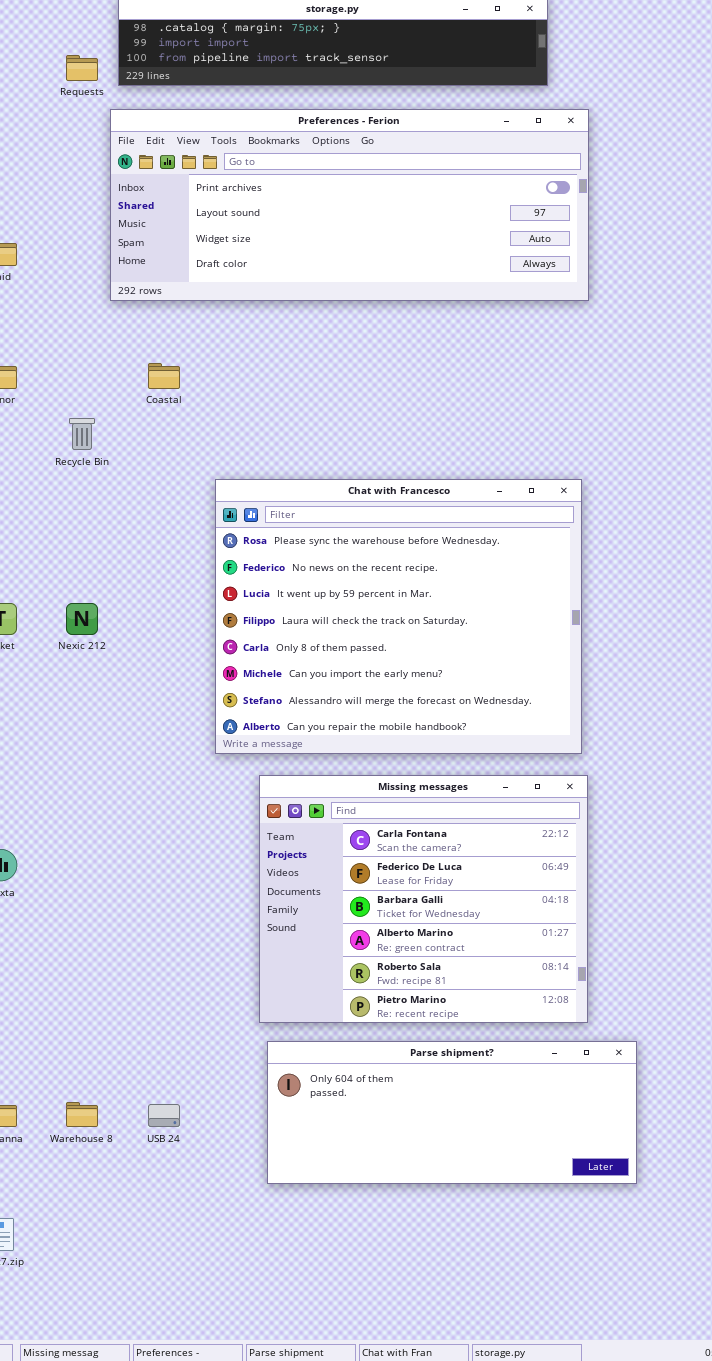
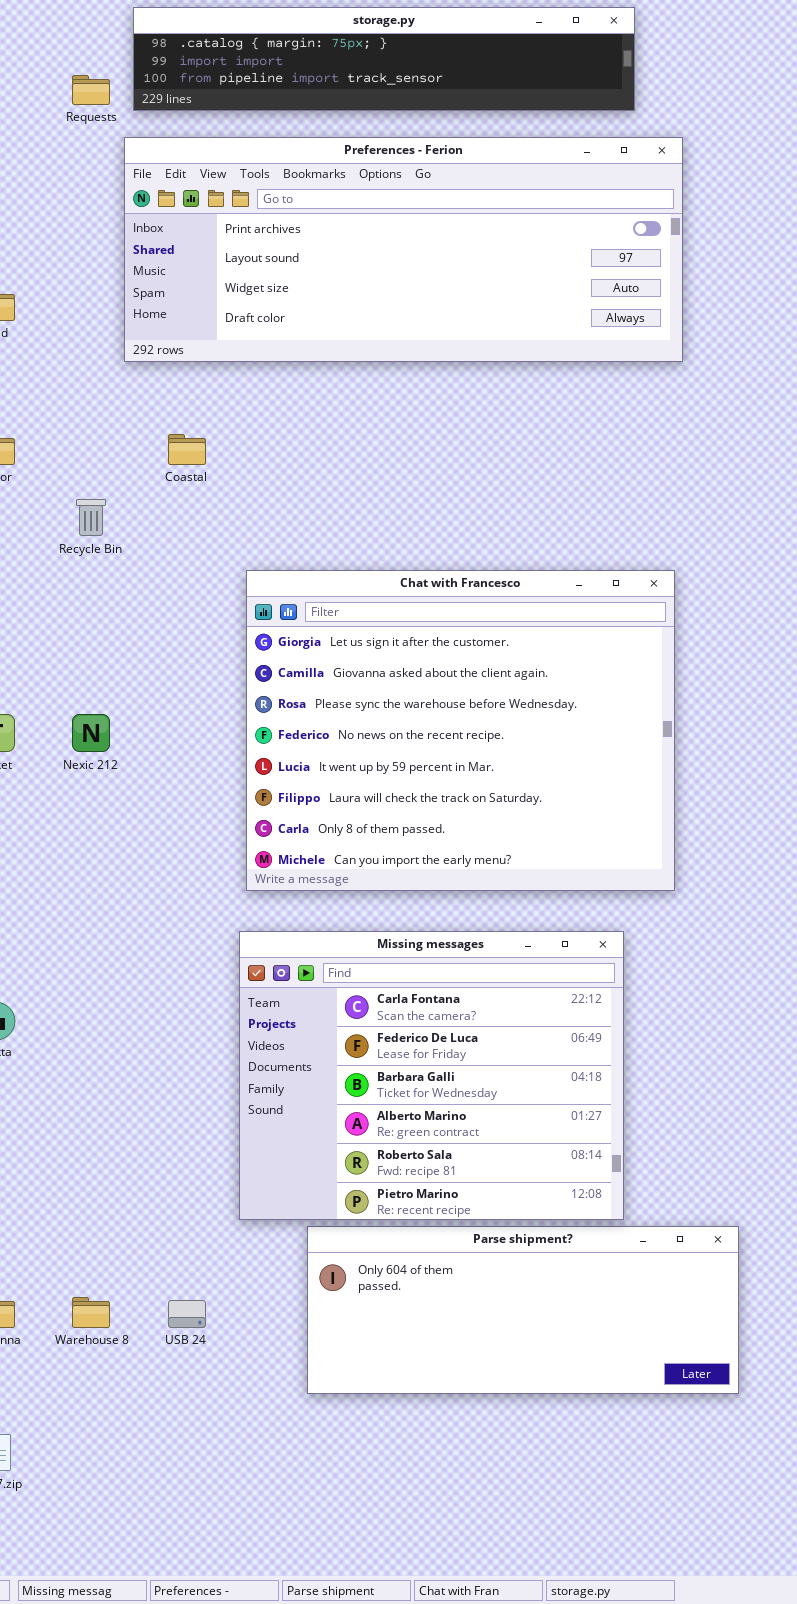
Chat with Francesco: [215,479,582,754] -> [246,570,675,891], scrolled up 2 rows
Missing messages: [259,775,588,1023] -> [239,931,624,1220], moved

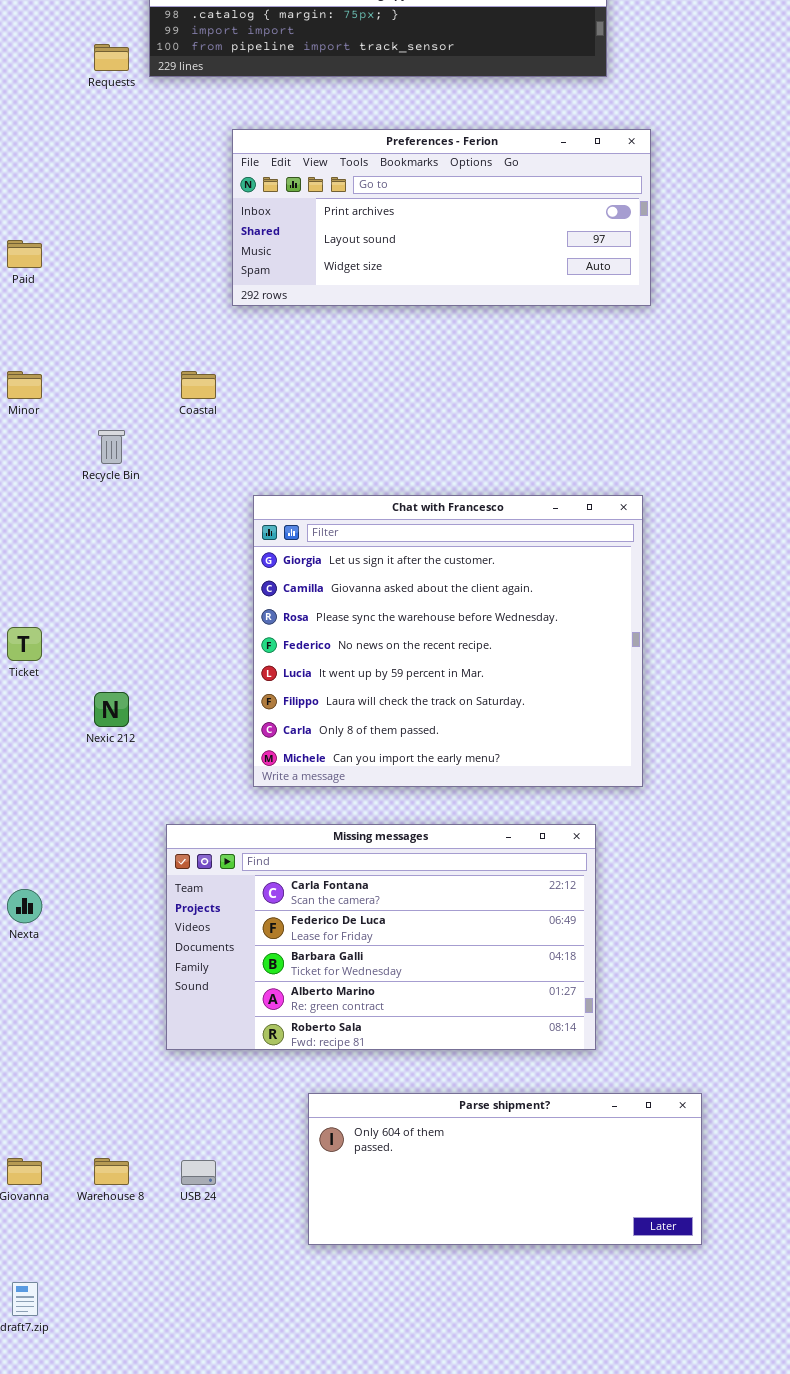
Preferences - Ferion: [124,137,683,362] -> [232,129,651,306], resized
Nexic 212: [72,714,110,752] -> [94,692,129,727], moved
Missing messages: [239,931,624,1220] -> [166,824,596,1050], resized

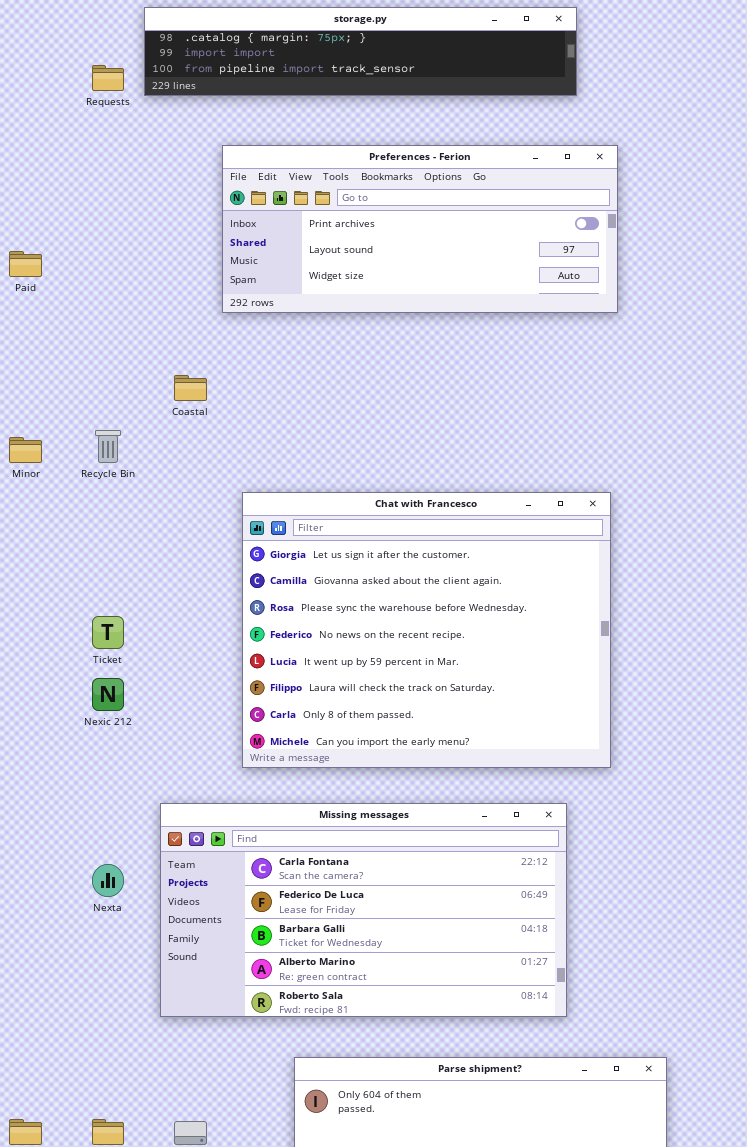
Minor: [7,371,42,399] -> [9,437,42,463], moved
Ticket: [7,627,42,661] -> [92,616,124,649], moved
Nexta: [7,889,42,923] -> [92,864,124,897], moved

